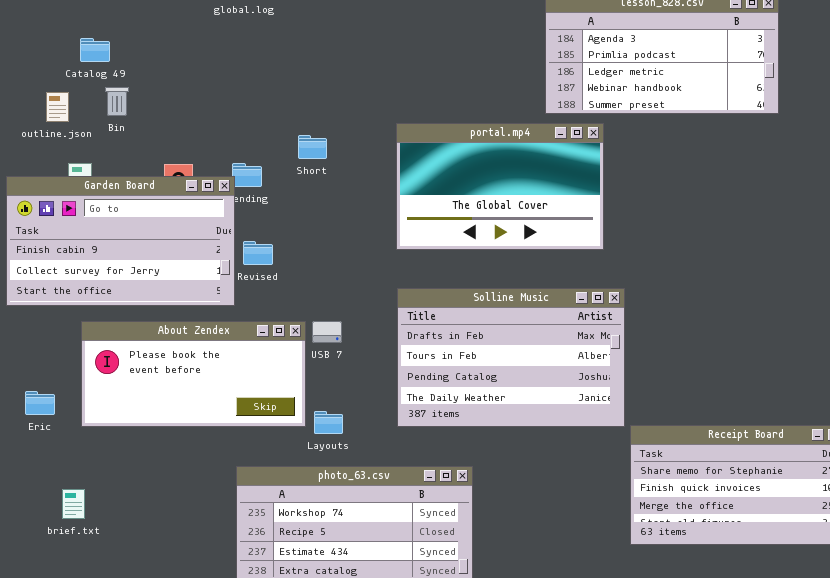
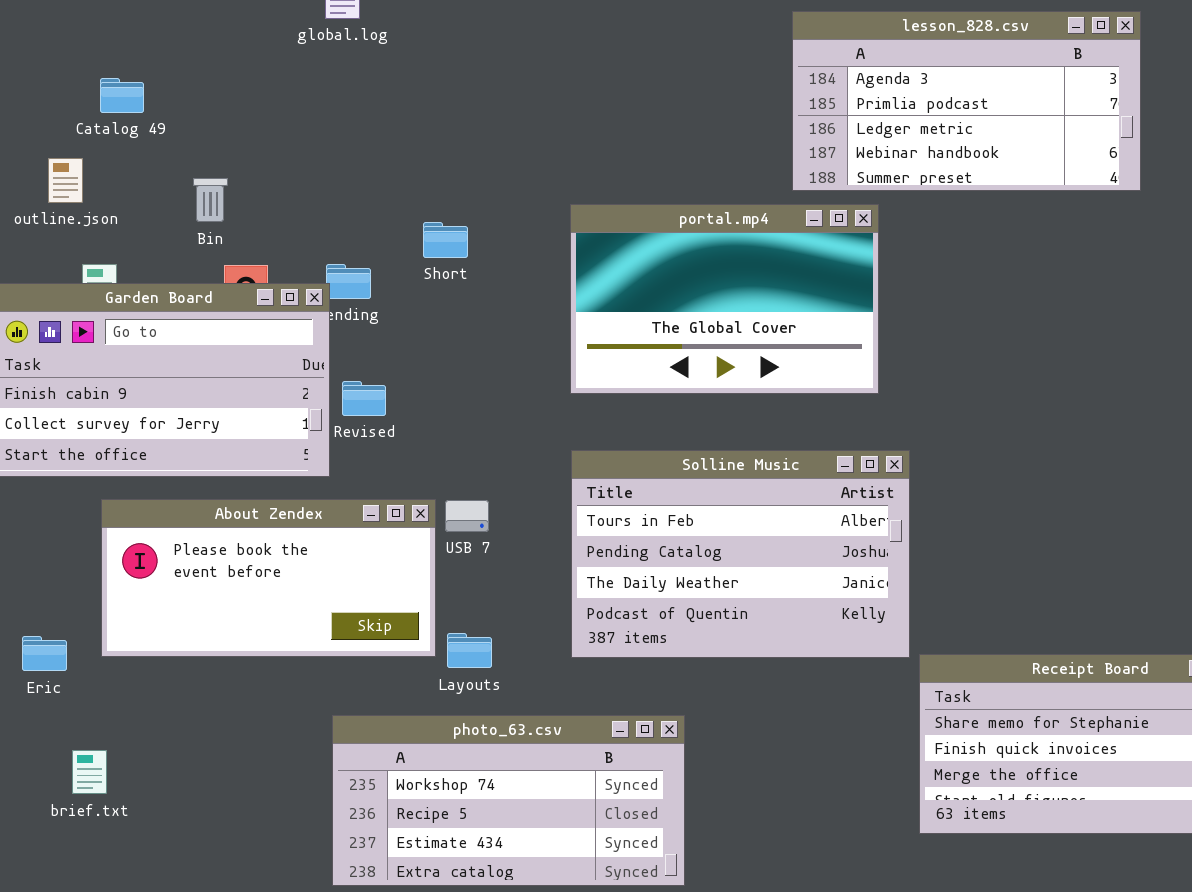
Bin: [105,87,129,116] -> [193,178,228,222], moved
Solline Music: [397,288,625,427] -> [571,450,910,658], scrolled down 1 row
Eric: [25,391,55,415] -> [22,636,67,671], moved

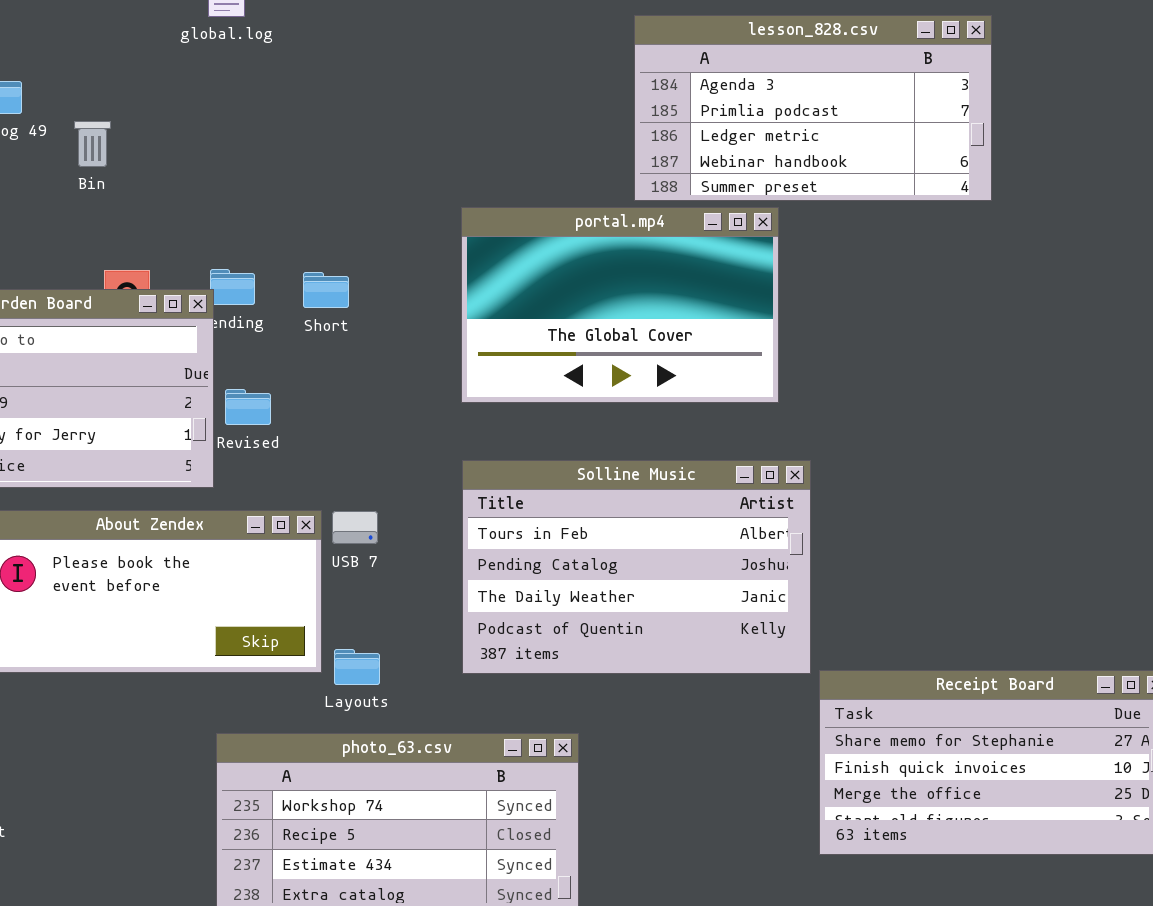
lesson_828.csv: [792,11,1141,191] -> [634,15,992,201], moved
Bin: [193,178,228,222] -> [74,121,111,167], moved
Short: [423,222,468,258] -> [303,272,349,308], moved

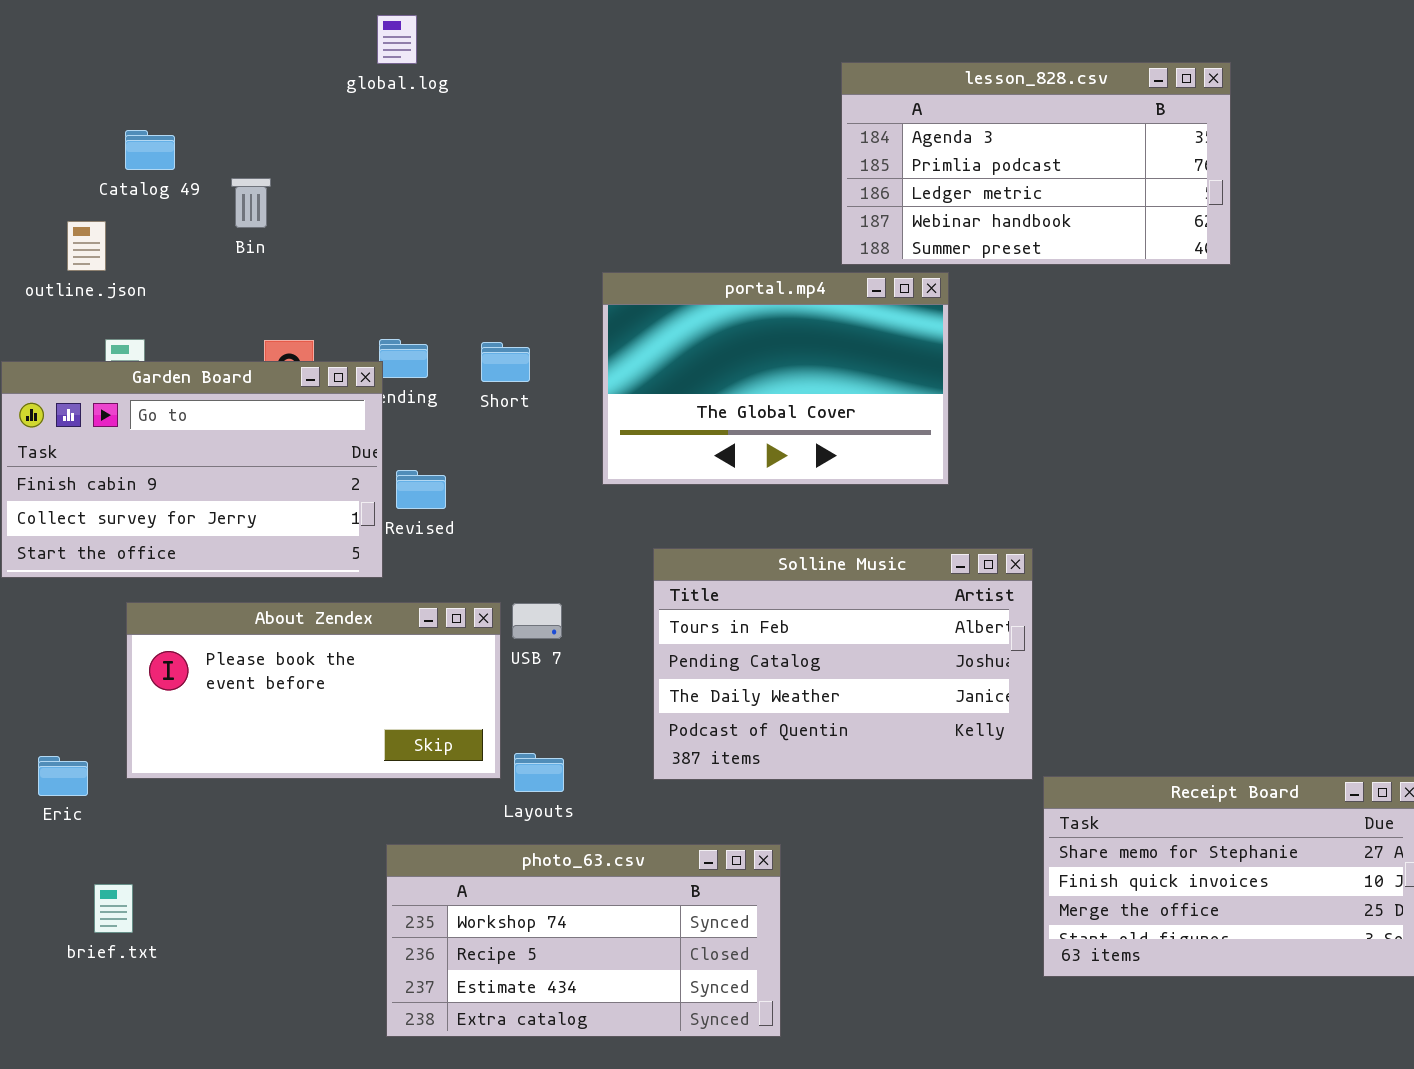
portal.mp4: [461,207,779,403] -> [602,272,949,485], moved

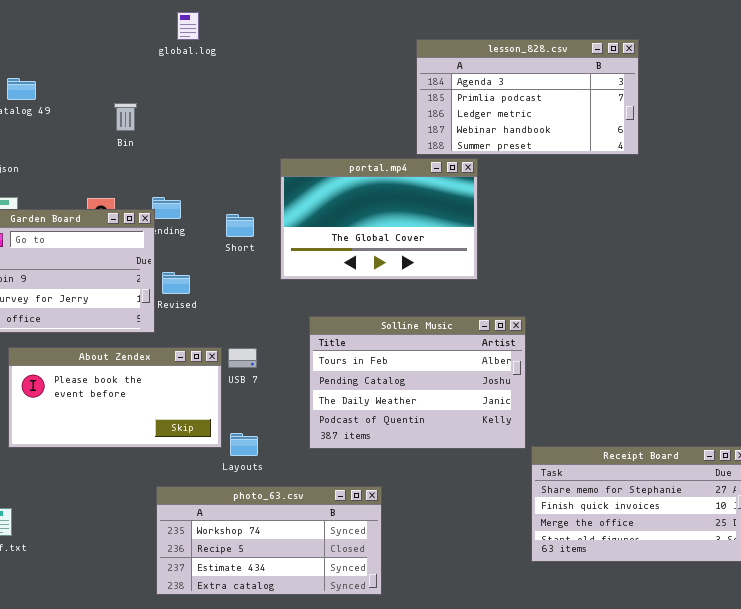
global.log: [377,15,417,64] -> [177,12,199,40], moved
Bin: [231,178,271,228] -> [114,103,137,131], moved
Short: [481,342,530,382] -> [226,214,254,237], moved

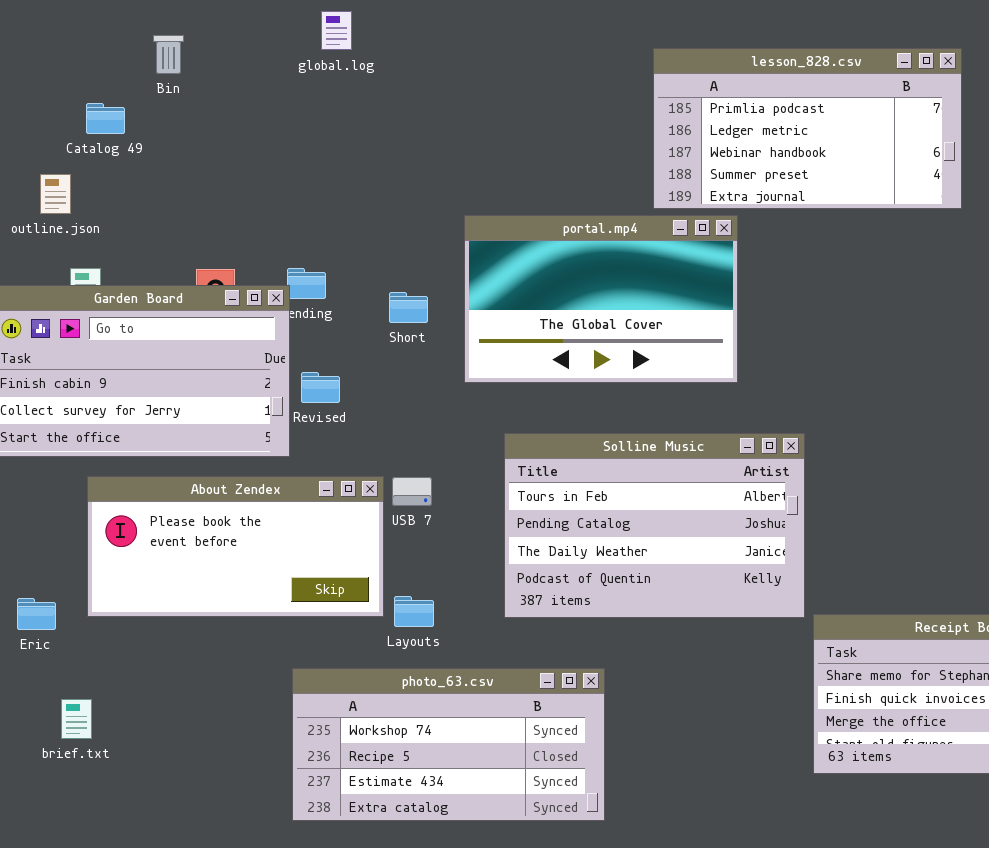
lesson_828.csv: [416,39,639,155] -> [653,48,962,209], scrolled down 1 row
Bin: [114,103,137,131] -> [153,35,184,74], moved

